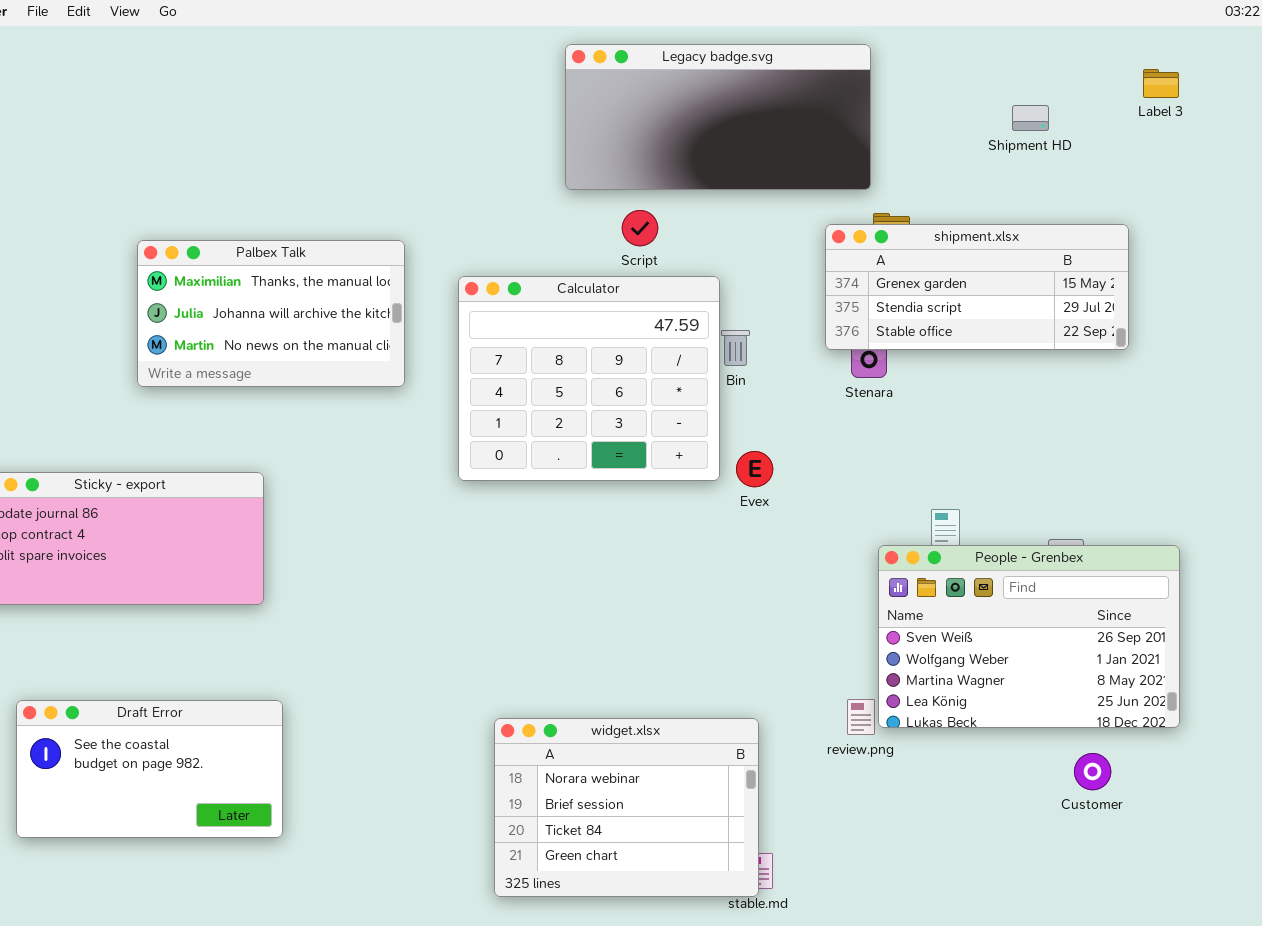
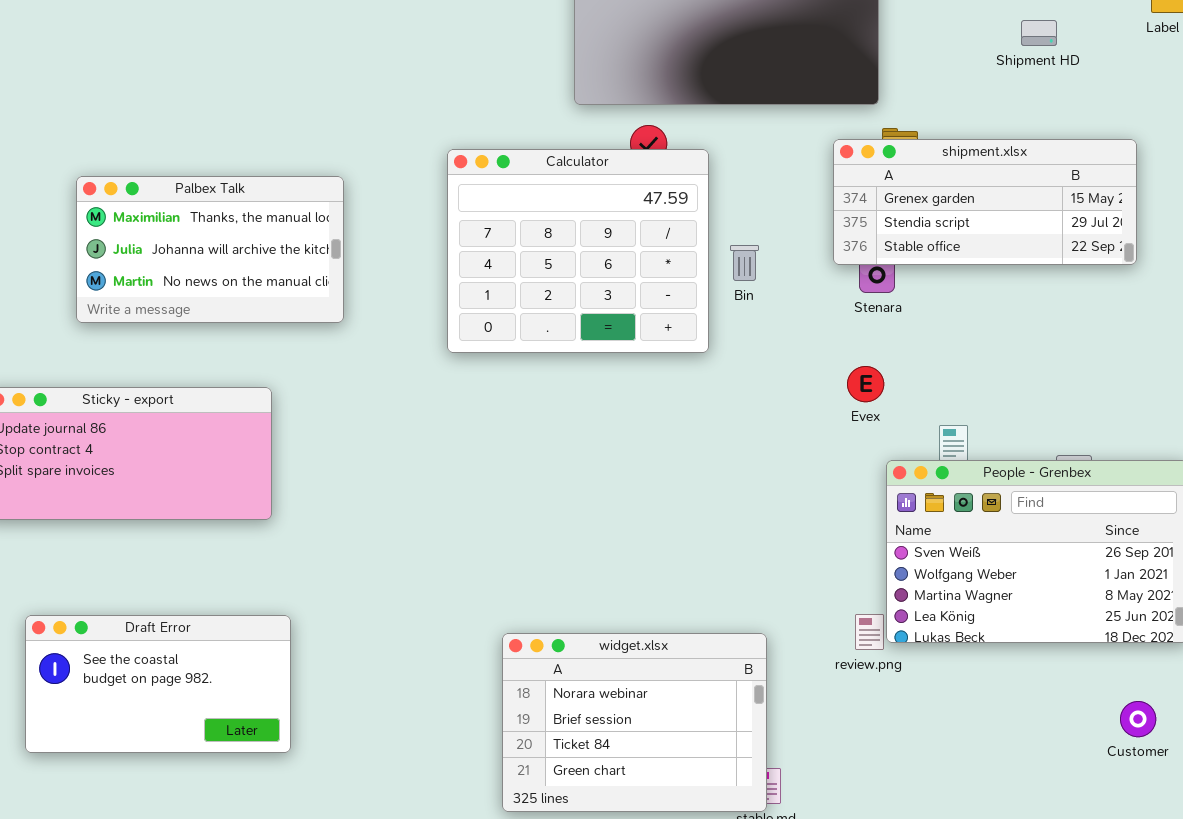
Palbex Talk: [137,240,405,387] -> [76,176,344,323], moved
Calculator: [458,276,720,481] -> [447,149,709,353], moved
Evex: [736,451,773,487] -> [847,366,884,402], moved
Customer: [1074,753,1111,790] -> [1120,701,1156,737], moved

